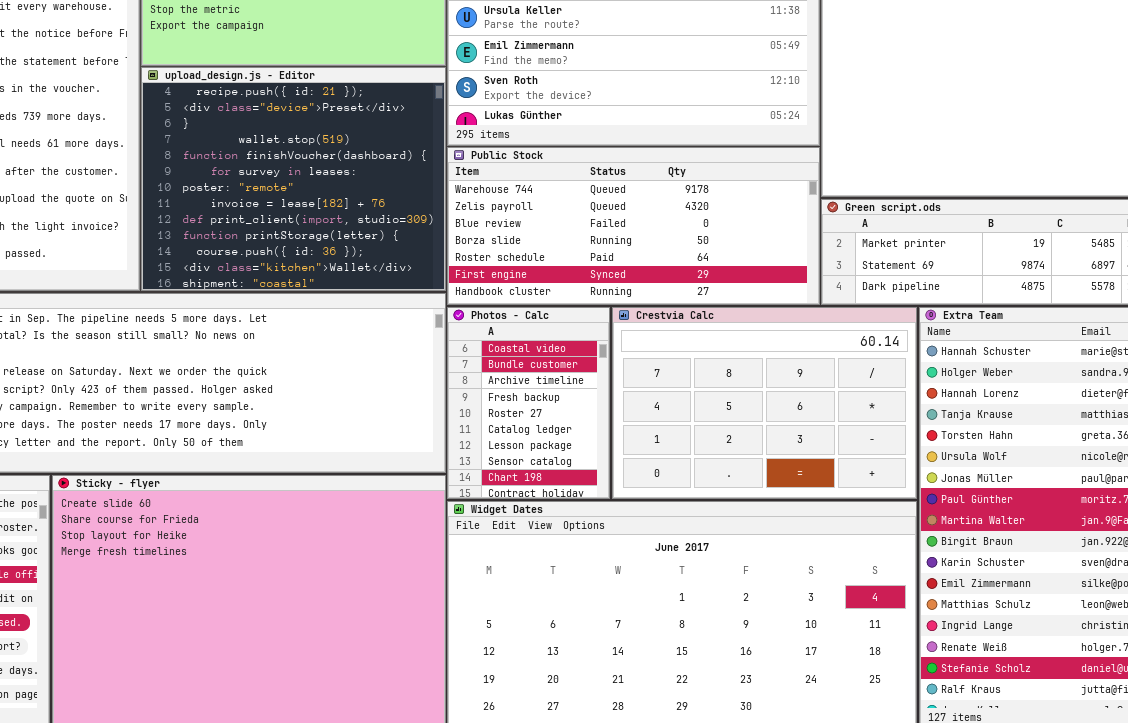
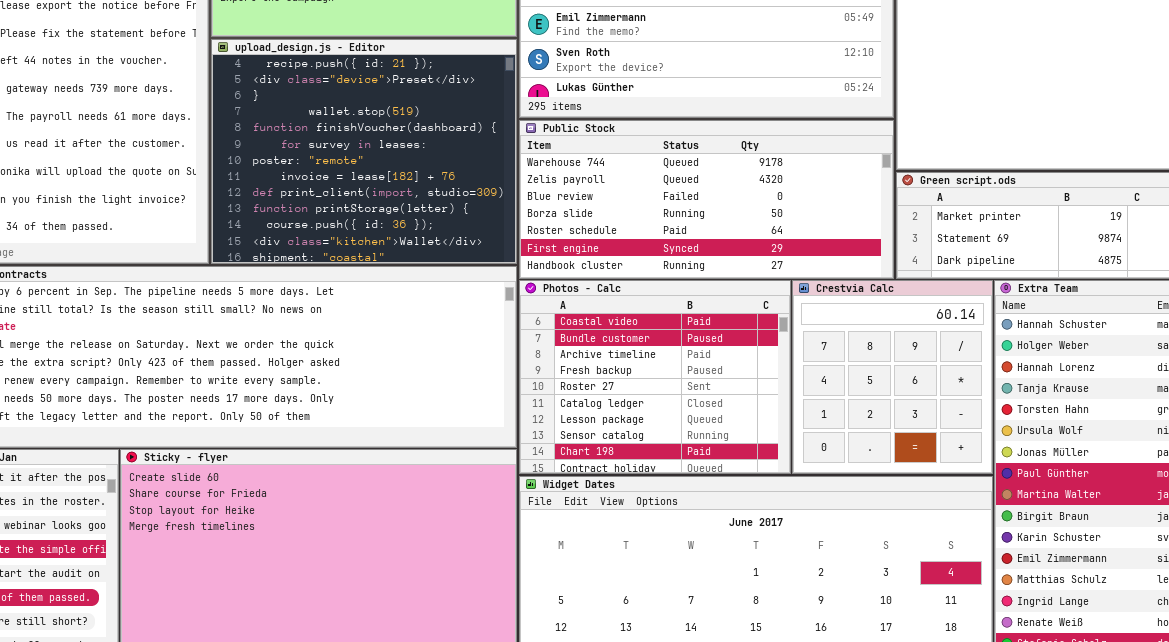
Photos - Calc: [447,307,610,499] -> [519,280,791,474], resized
Crestvia Calc: [612,307,917,499] -> [792,280,993,474], resized

